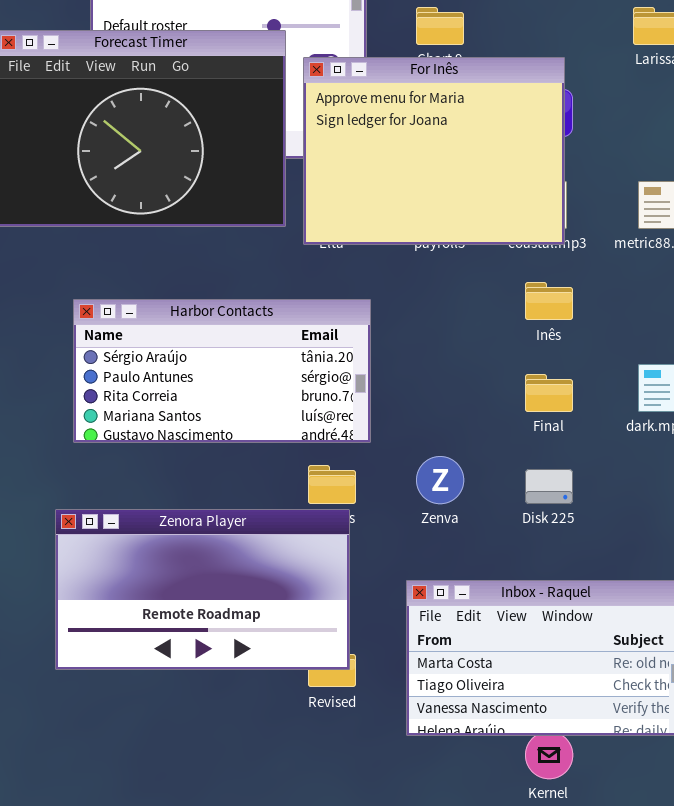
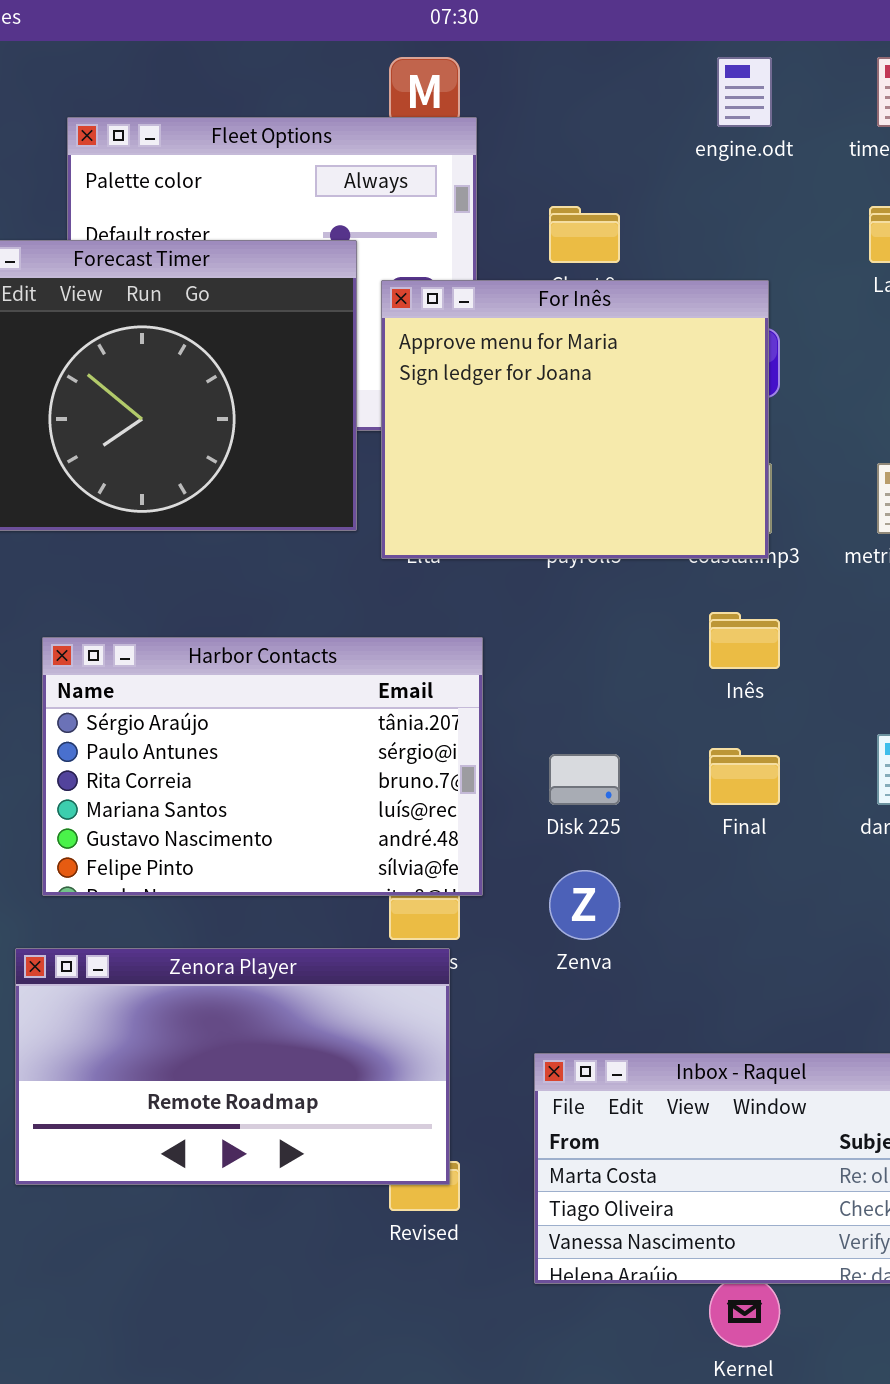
Harbor Contacts: [73,299,371,443] -> [42,637,483,896], resized
Disk 225: [525,469,573,504] -> [549,754,620,805], moved

